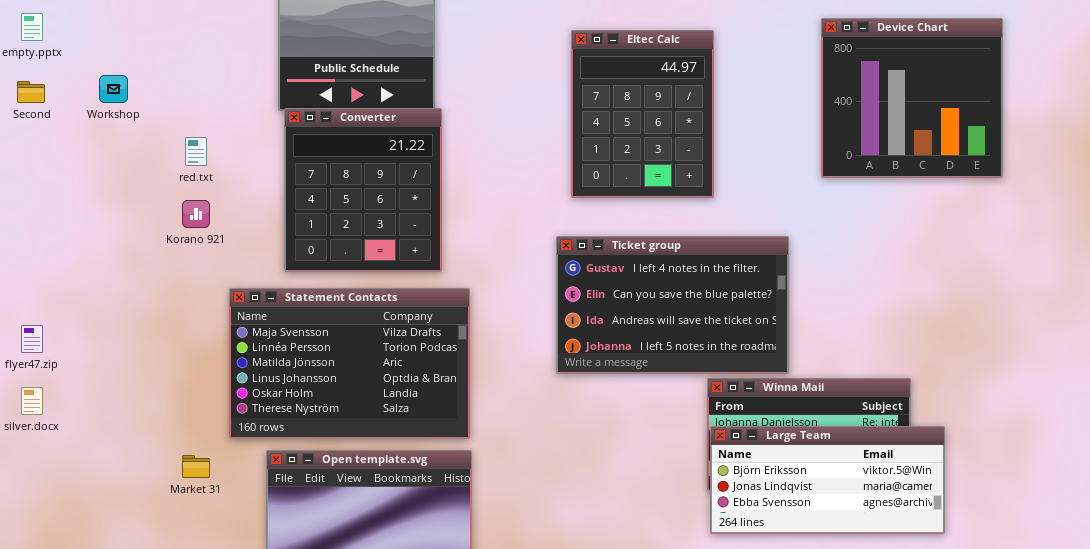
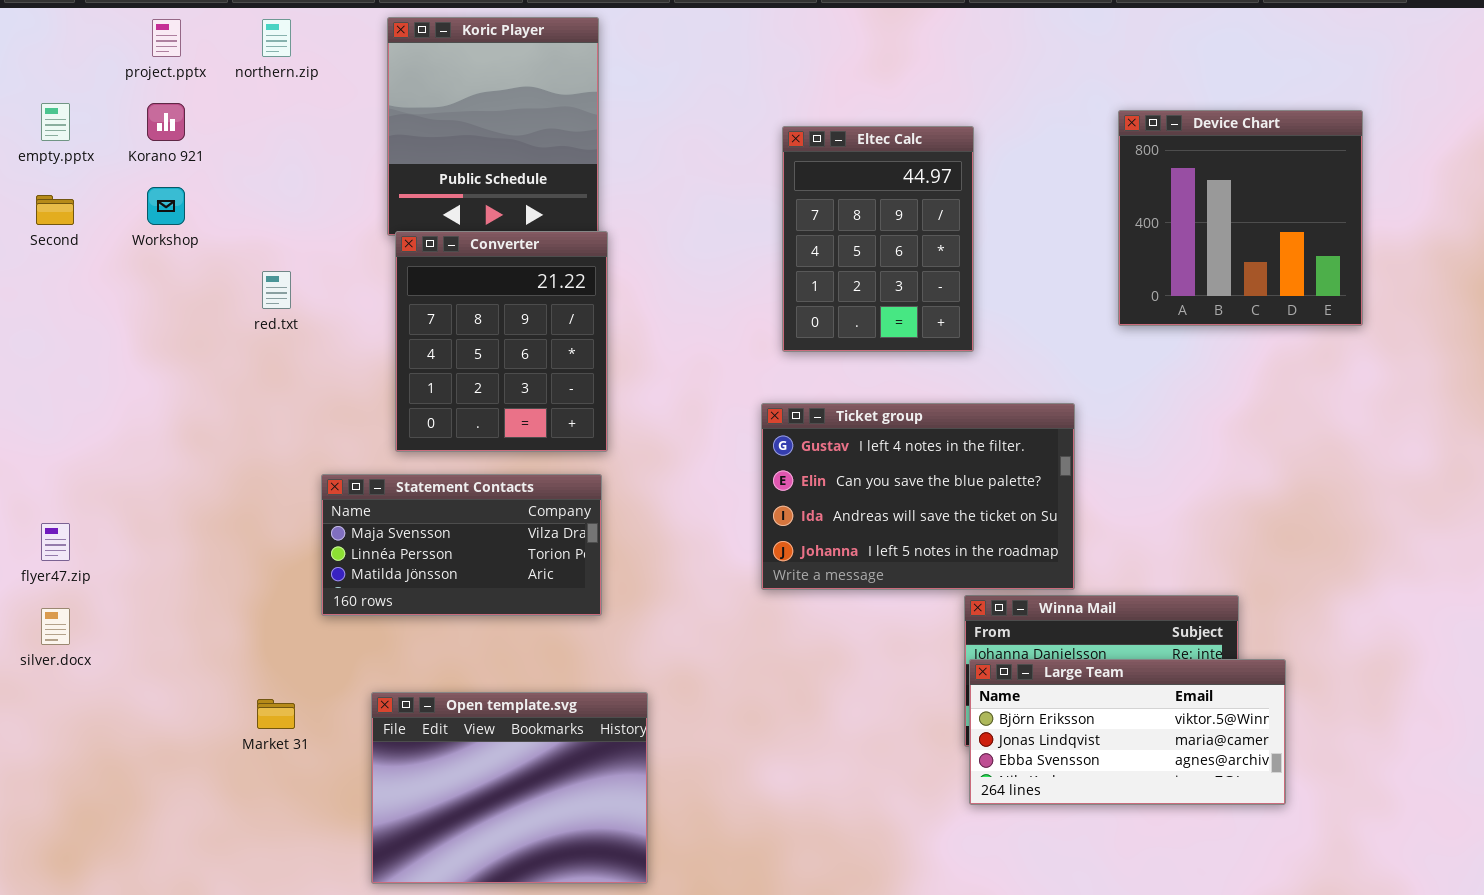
Korano 921: [182,200,210,228] -> [147,103,185,141], moved
Statement Contacts: [229,288,470,439] -> [321,474,602,616], resized

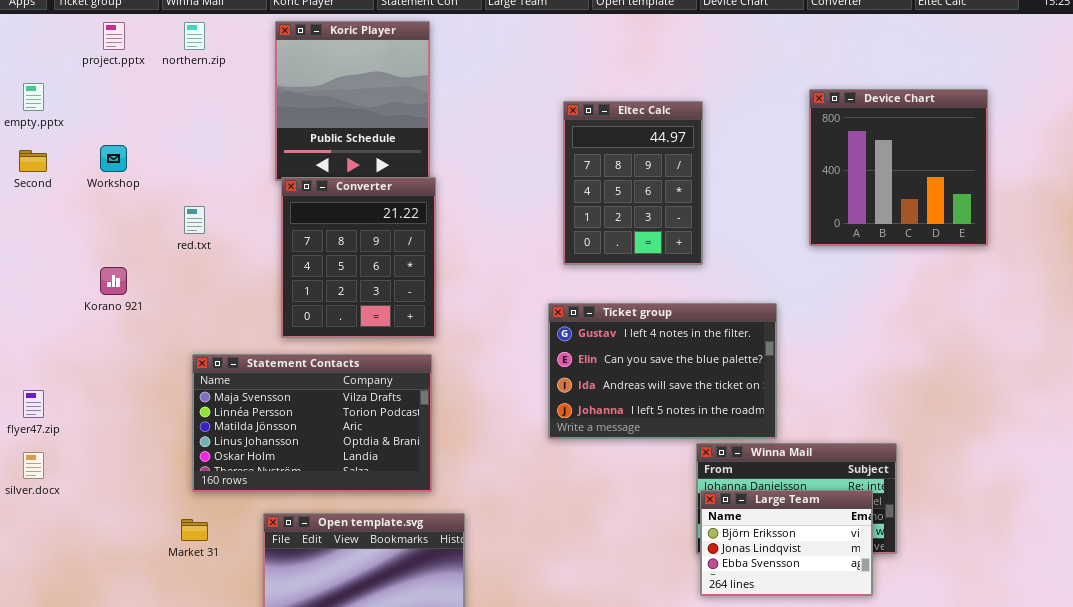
Korano 921: [147,103,185,141] -> [100,267,127,295], moved
Statement Contacts: [321,474,602,616] -> [192,354,432,492], resized
Large Team: [969,659,1286,805] -> [700,490,873,596], resized

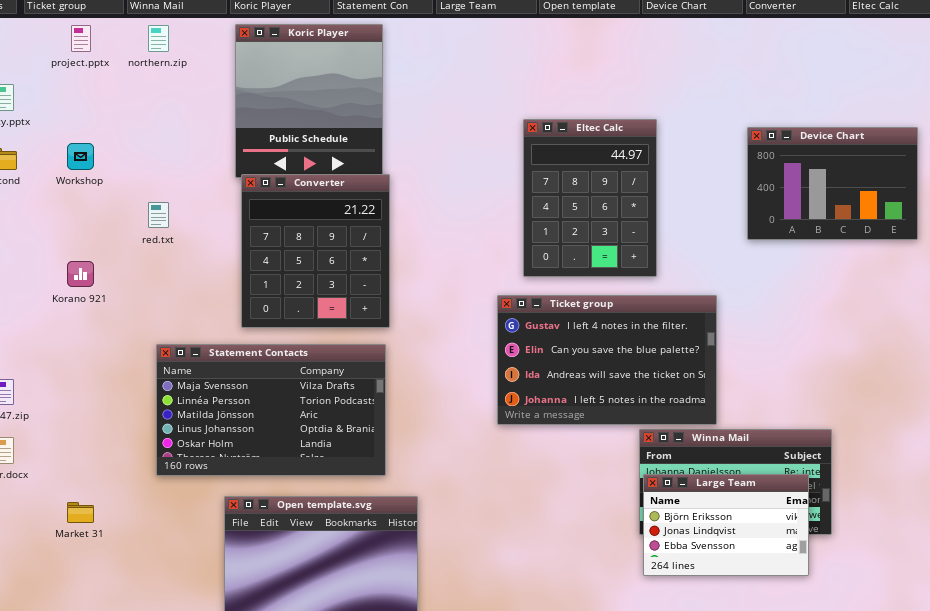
Device Chart: [809,89,988,246] -> [747,127,918,240], resized
Eltec Calc: [563,101,703,265] -> [523,119,657,277], moved
Market 31: [181,519,208,541] -> [67,502,94,523], moved

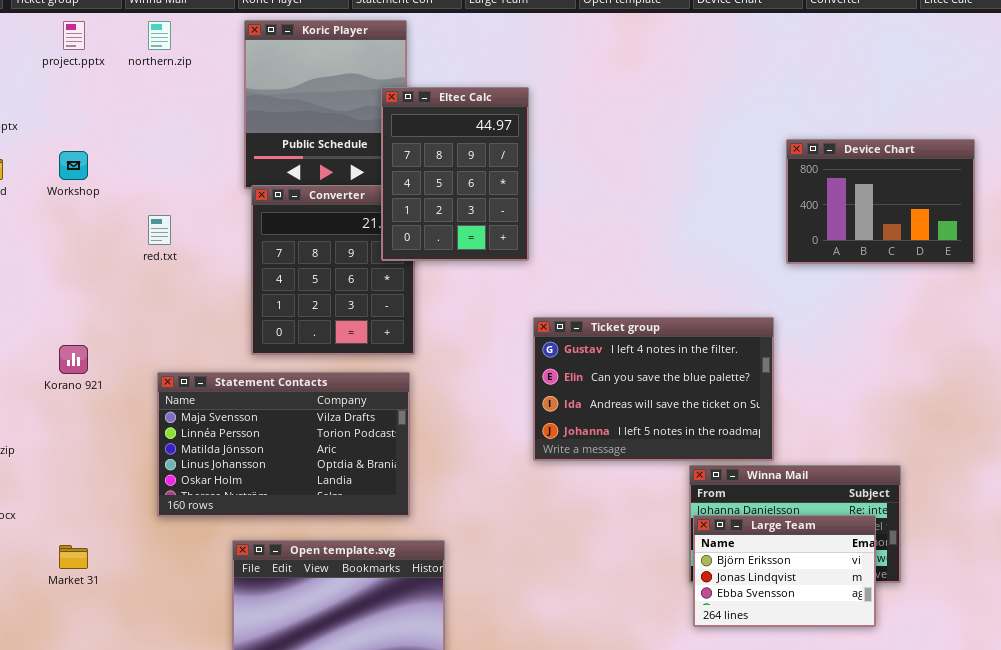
Eltec Calc: [523,119,657,277] -> [381,87,529,261], moved
Device Chart: [747,127,918,240] -> [786,139,975,264], moved
Korano 921: [67,261,94,287] -> [59,345,88,374], moved

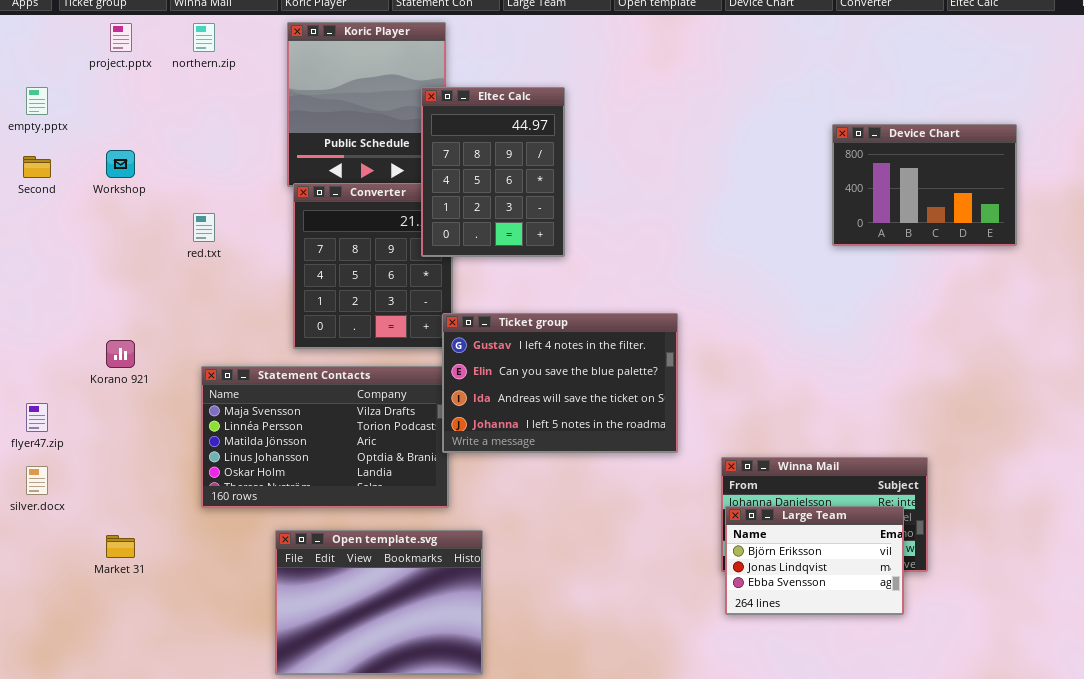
Device Chart: [786,139,975,264] -> [832,124,1017,246], moved
Ticket group: [533,317,774,461] -> [442,313,678,453], moved

